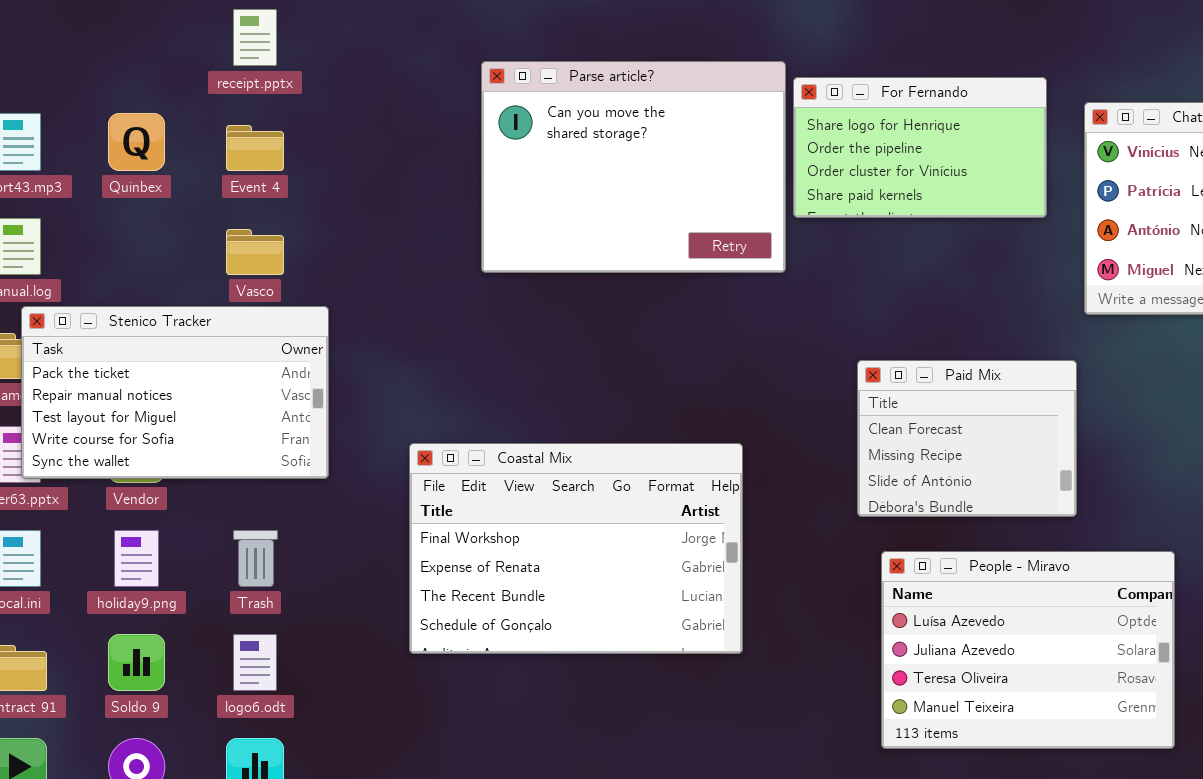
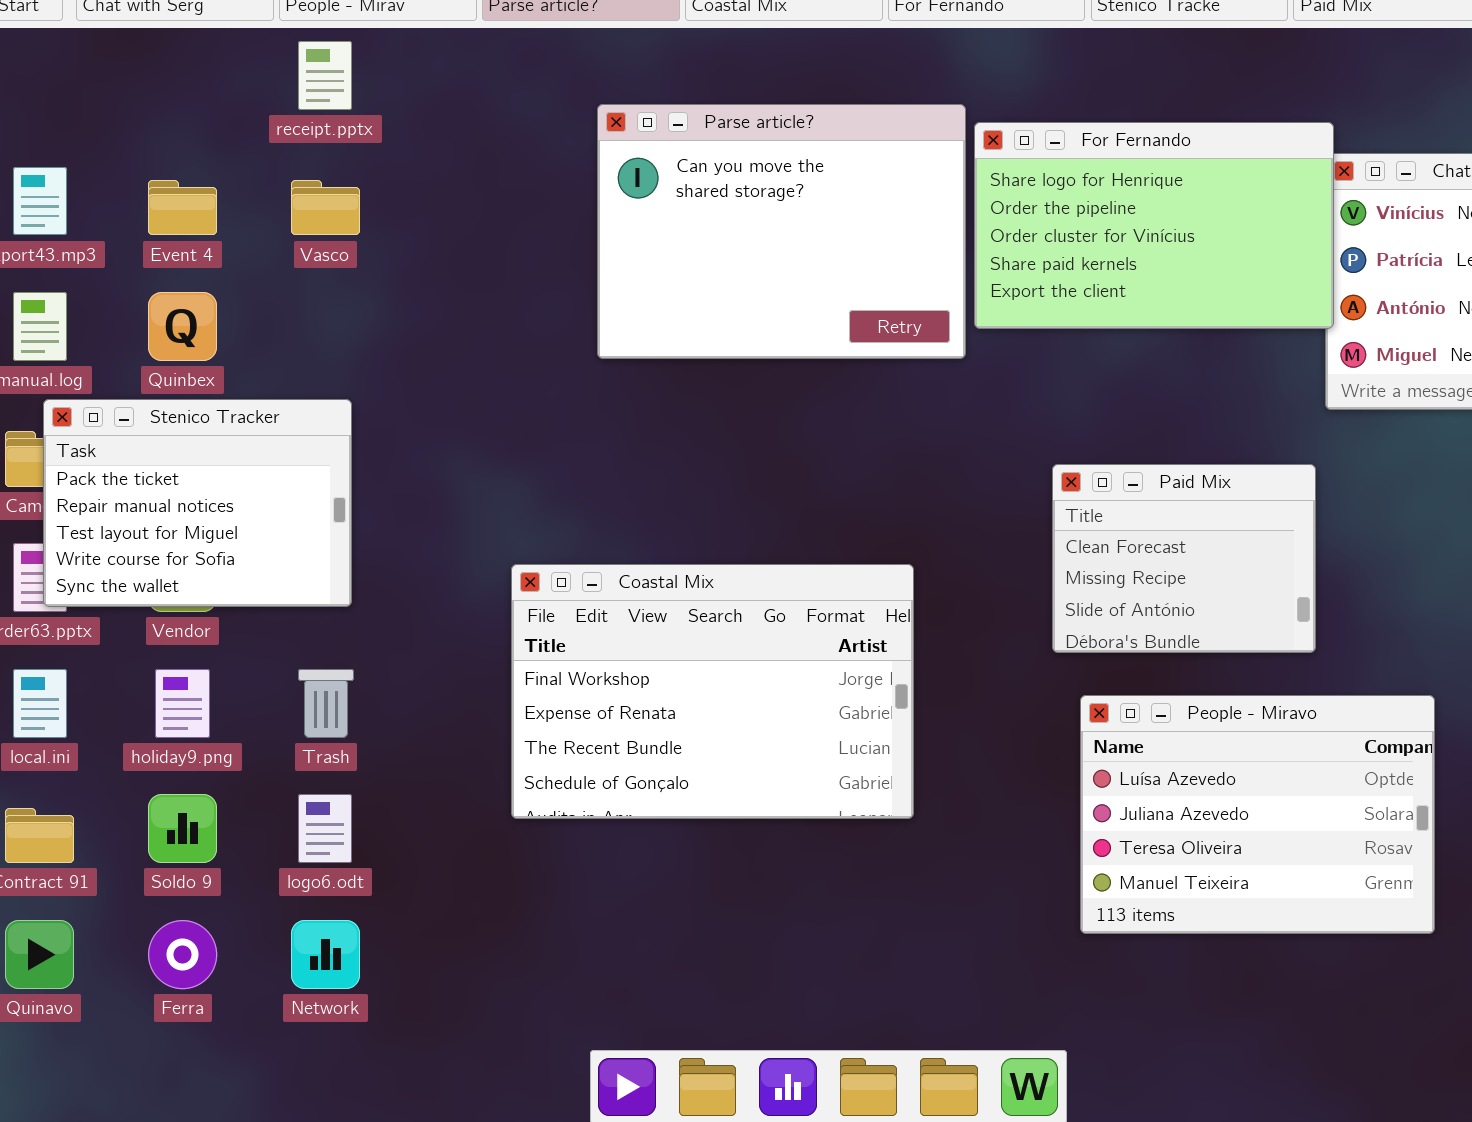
For Fernando: [793,77,1047,218] -> [974,122,1334,329], resized
Quinbex: [108,113,165,171] -> [148,292,217,361], moved
Event 4: [226,125,284,171] -> [148,180,217,235], moved
Vasco: [226,229,284,275] -> [291,180,360,235], moved
Stenico Tracker: [21,306,329,479] -> [43,399,352,607], resized

